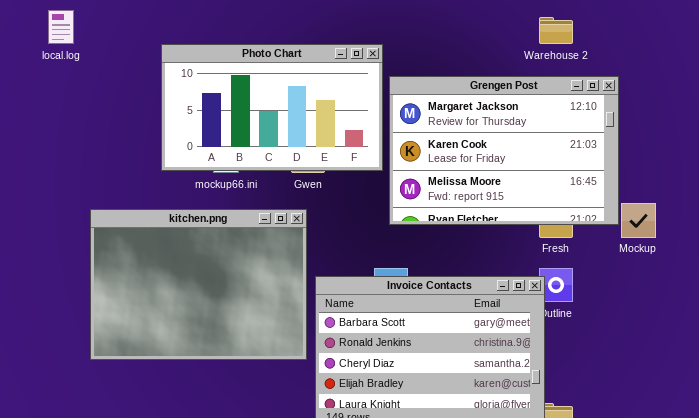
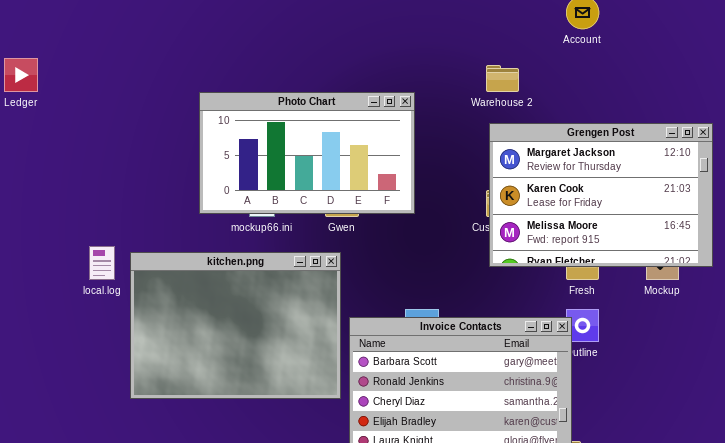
local.log: [48,10,74,44] -> [89,246,115,280], moved
Warehouse 2: [539,17,573,44] -> [486,65,519,92], moved
Grengen Post: [389,76,619,225] -> [489,123,713,267], moved

